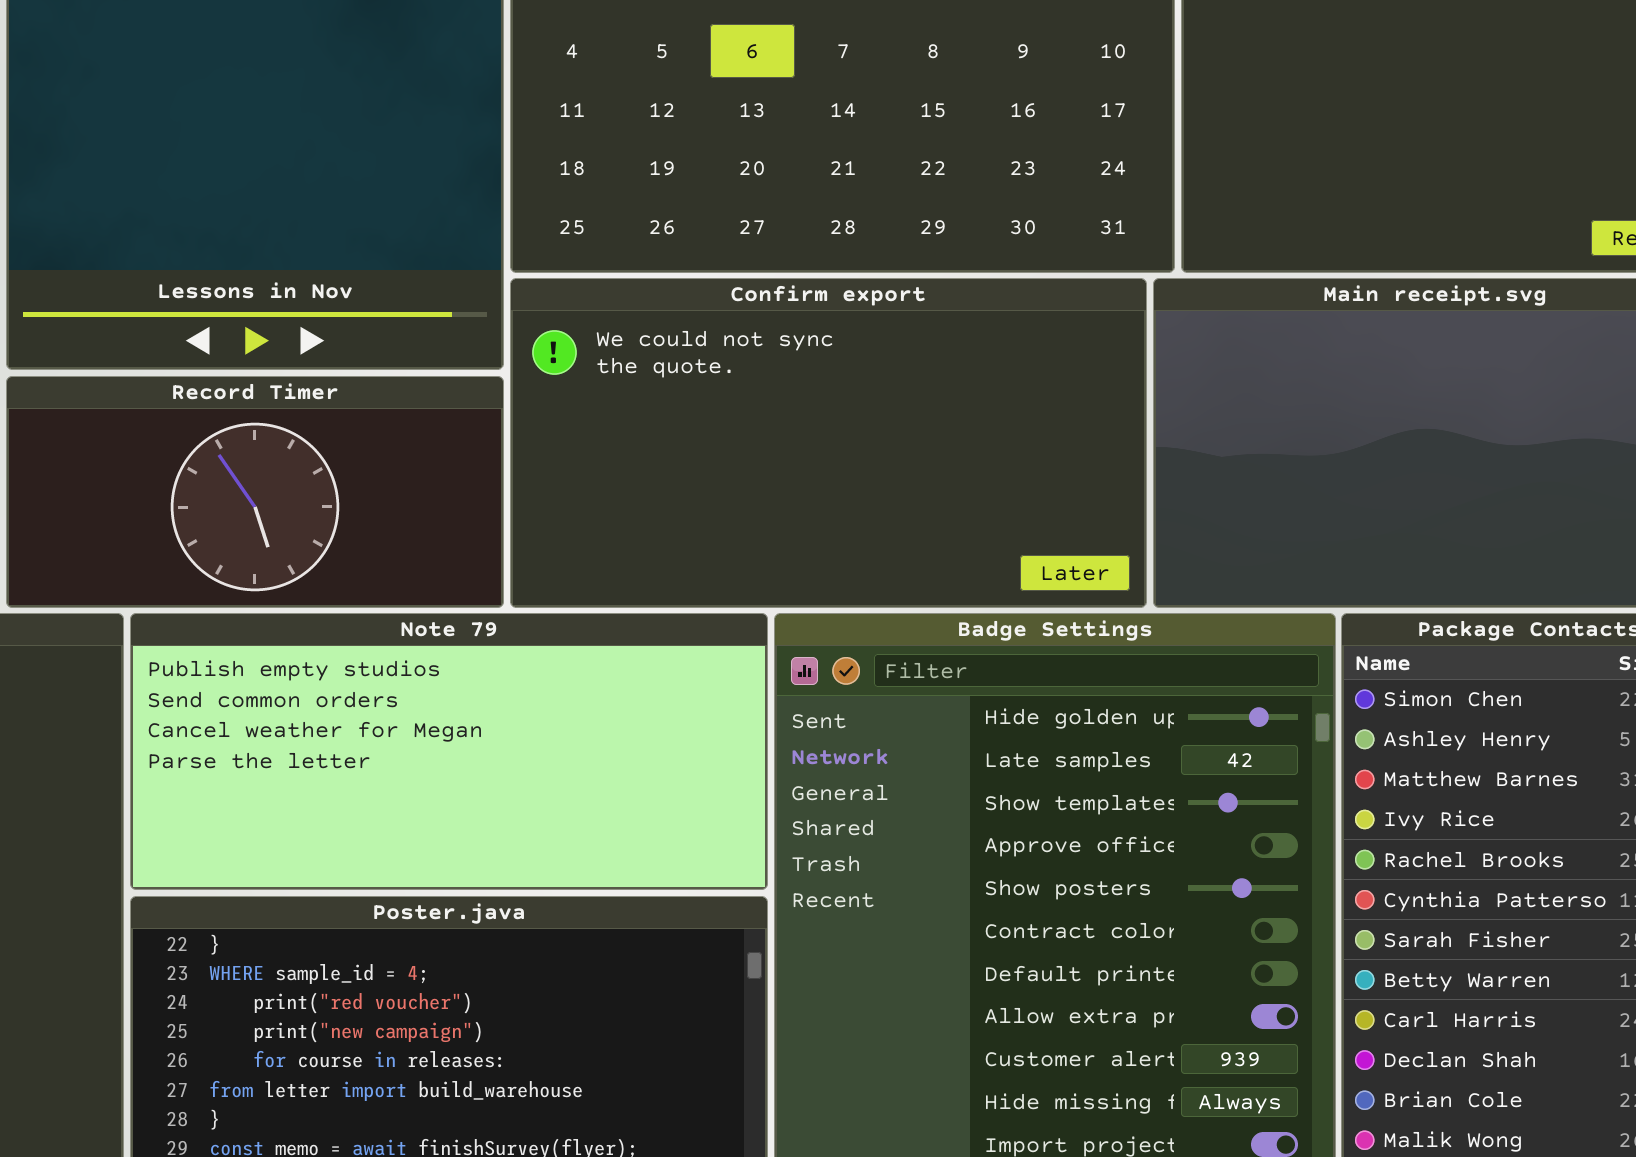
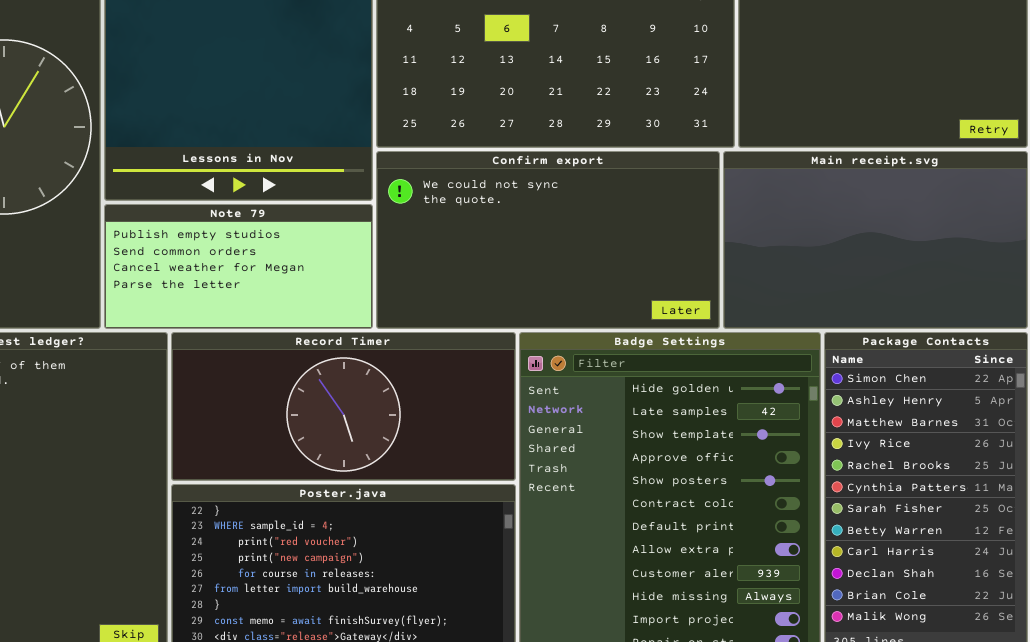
Record Timer: [6,376,504,608] -> [171,332,516,481], moved, resized
Note 79: [130,613,768,890] -> [104,204,373,329], moved, resized

